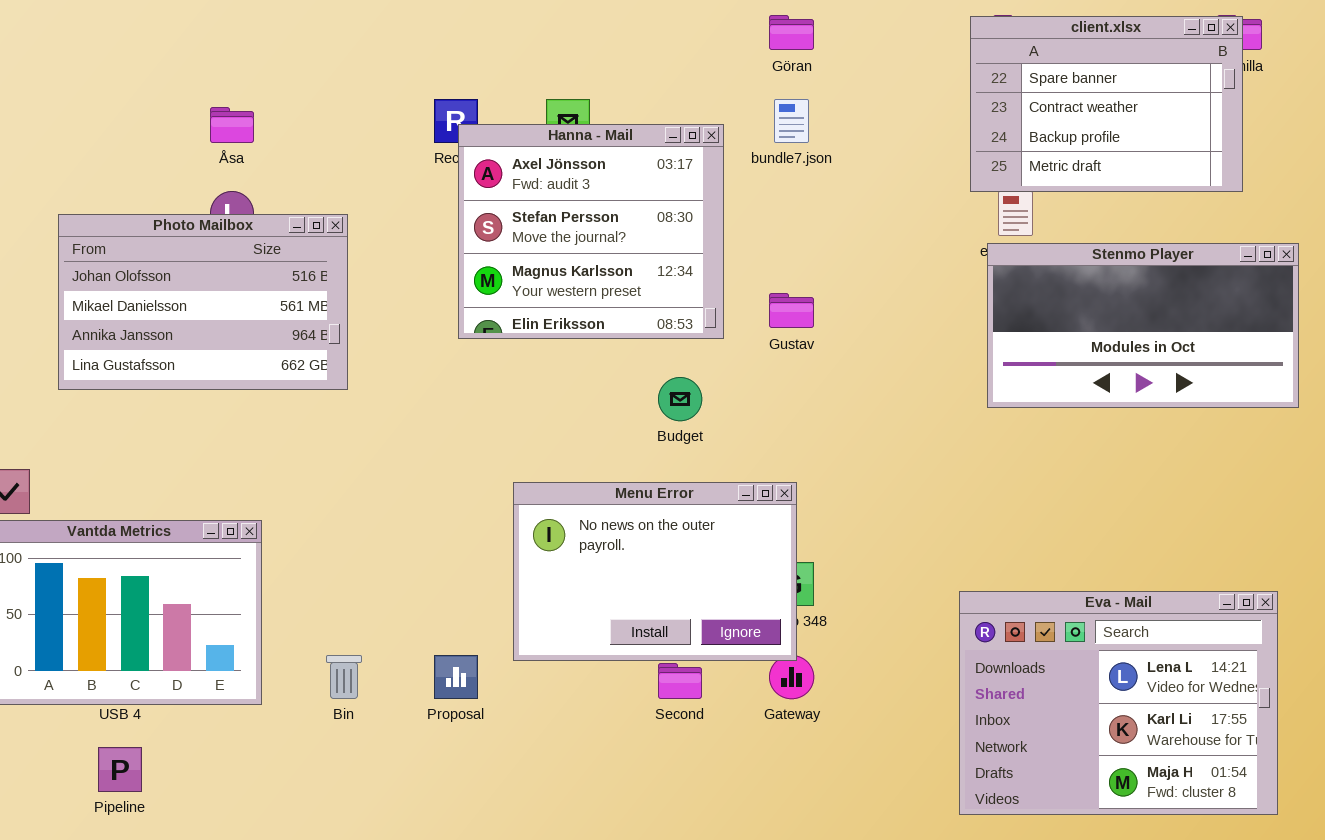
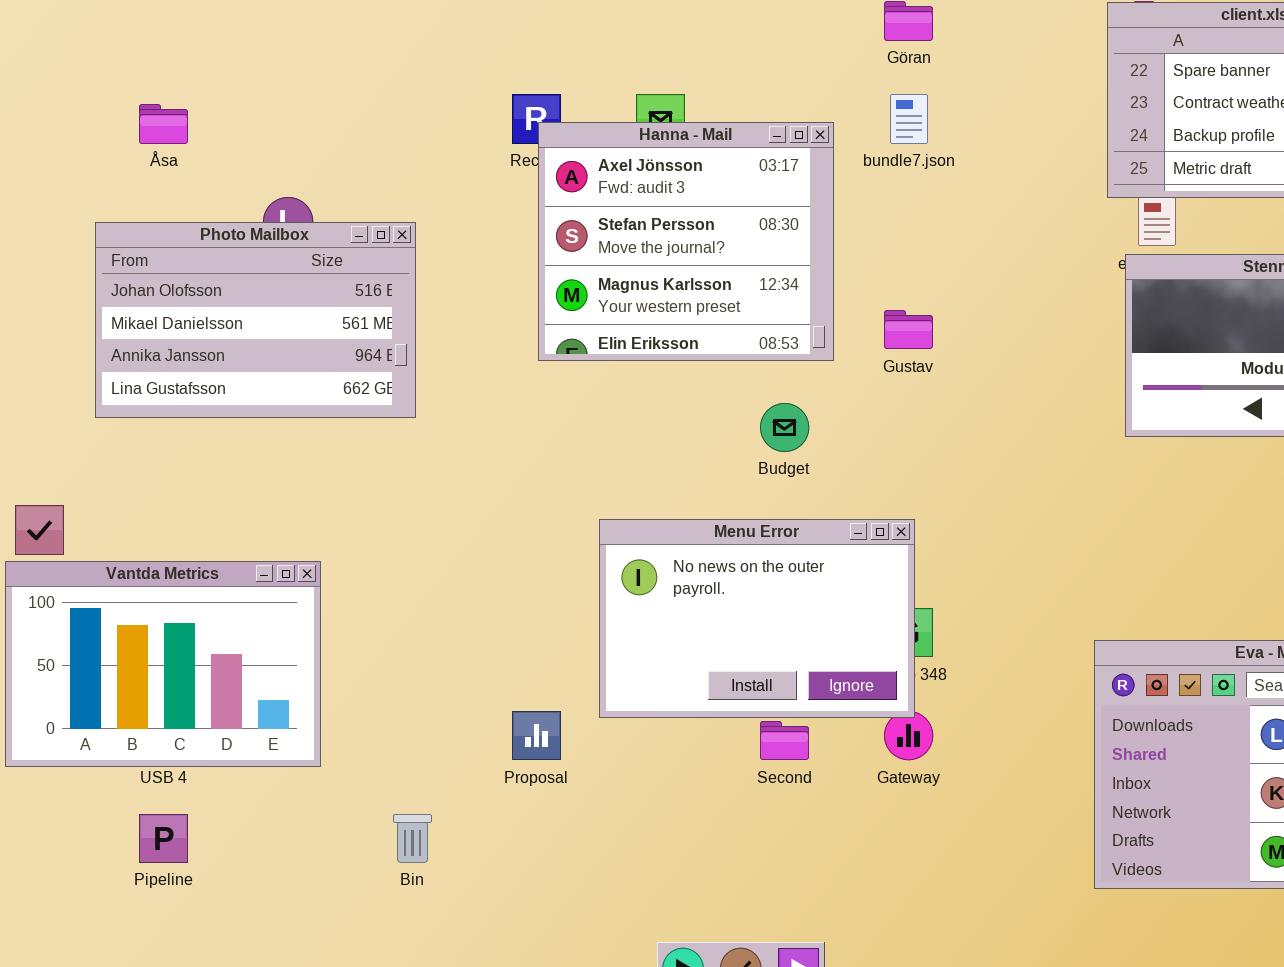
Åsa: [210,107,254,143] -> [139,104,188,144], moved
Bin: [326,655,362,699] -> [393,814,432,863], moved

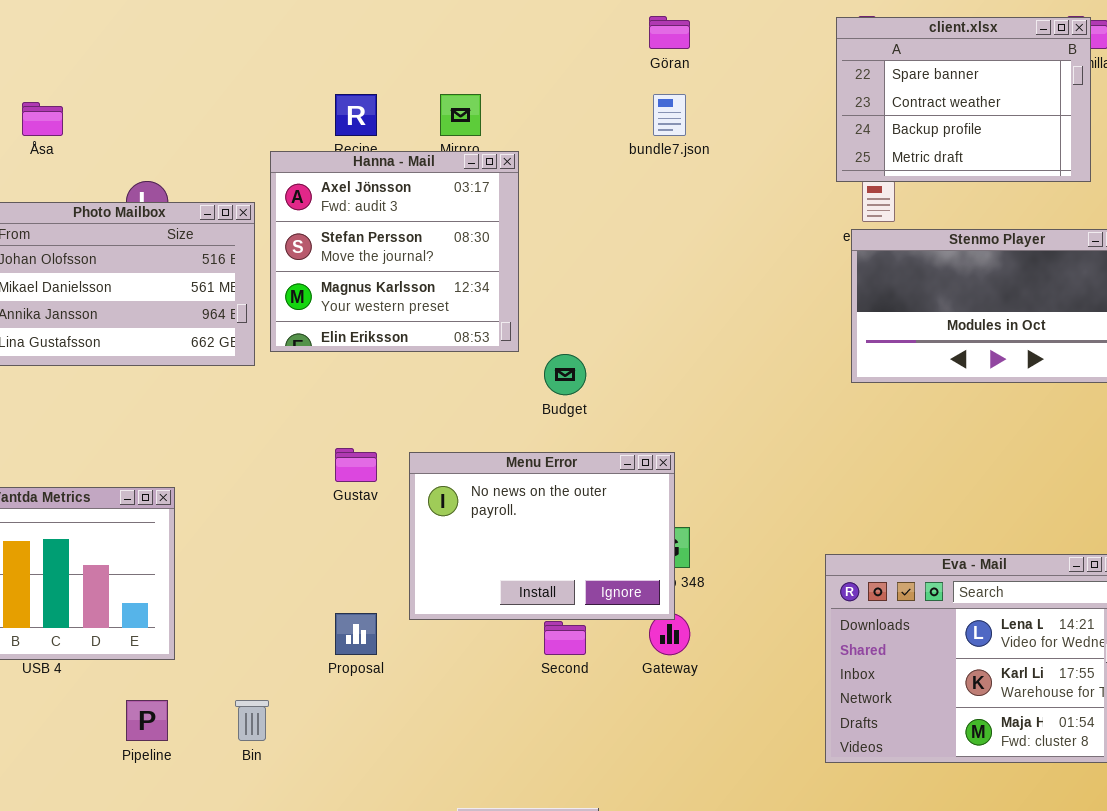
Hanna - Mail: [538,122,834,361] -> [270,151,519,352], moved
Gustav: [884,310,933,349] -> [335,448,377,482], moved
Pipeline: [139,814,188,863] -> [126,700,168,741], moved

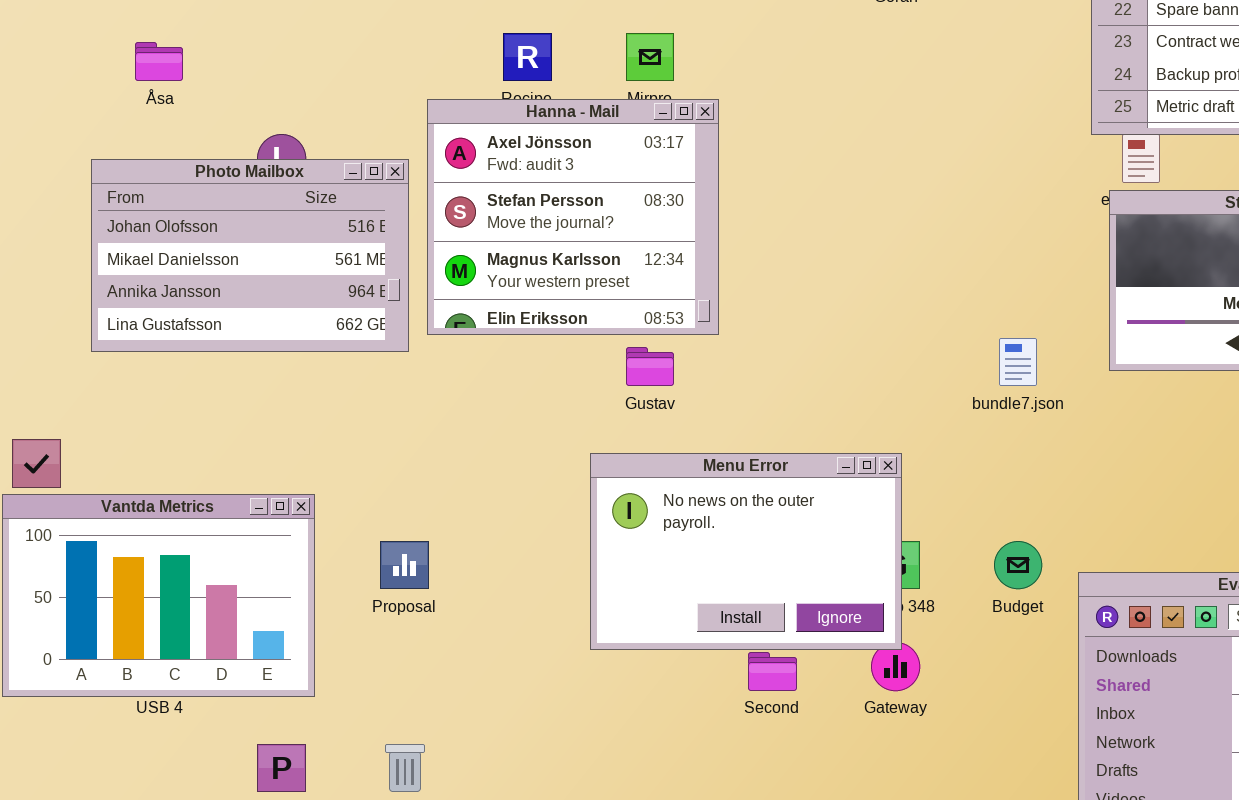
bundle7.json: [653,94,686,136] -> [999,338,1037,386], moved
Budget: [544,354,586,395] -> [994,541,1042,589], moved
Gustav: [335,448,377,482] -> [626,347,674,386], moved
Proposal: [335,613,377,655] -> [380,541,429,589], moved

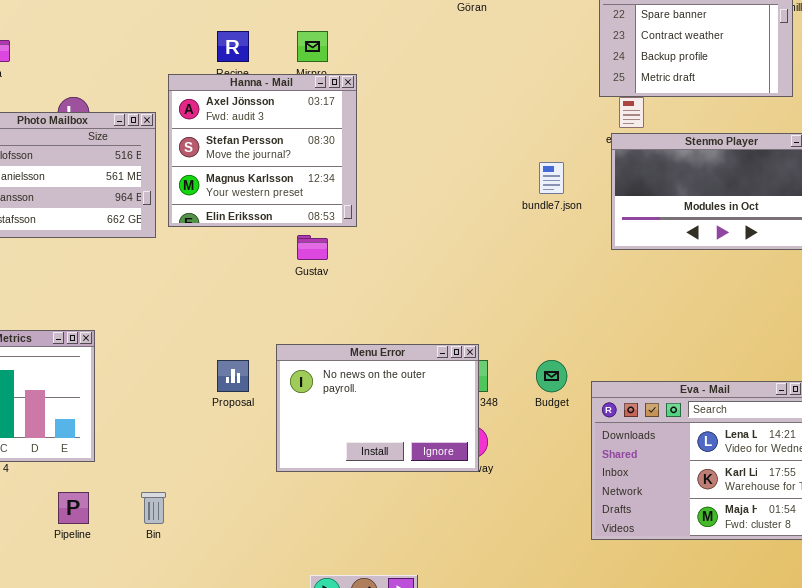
bundle7.json: [999,338,1037,386] -> [539,162,564,194], moved
Menu Error: [590,453,902,650] -> [276,344,479,472], moved
Proposal: [380,541,429,589] -> [217,360,249,392], moved

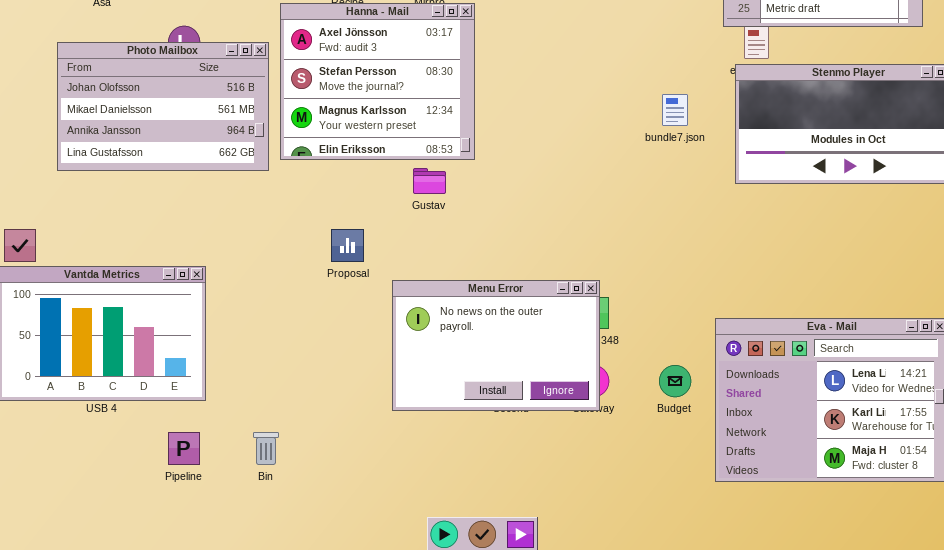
Proposal: [217,360,249,392] -> [331,229,364,262], moved
Budget: [536,360,567,392] -> [659,365,691,397], moved

